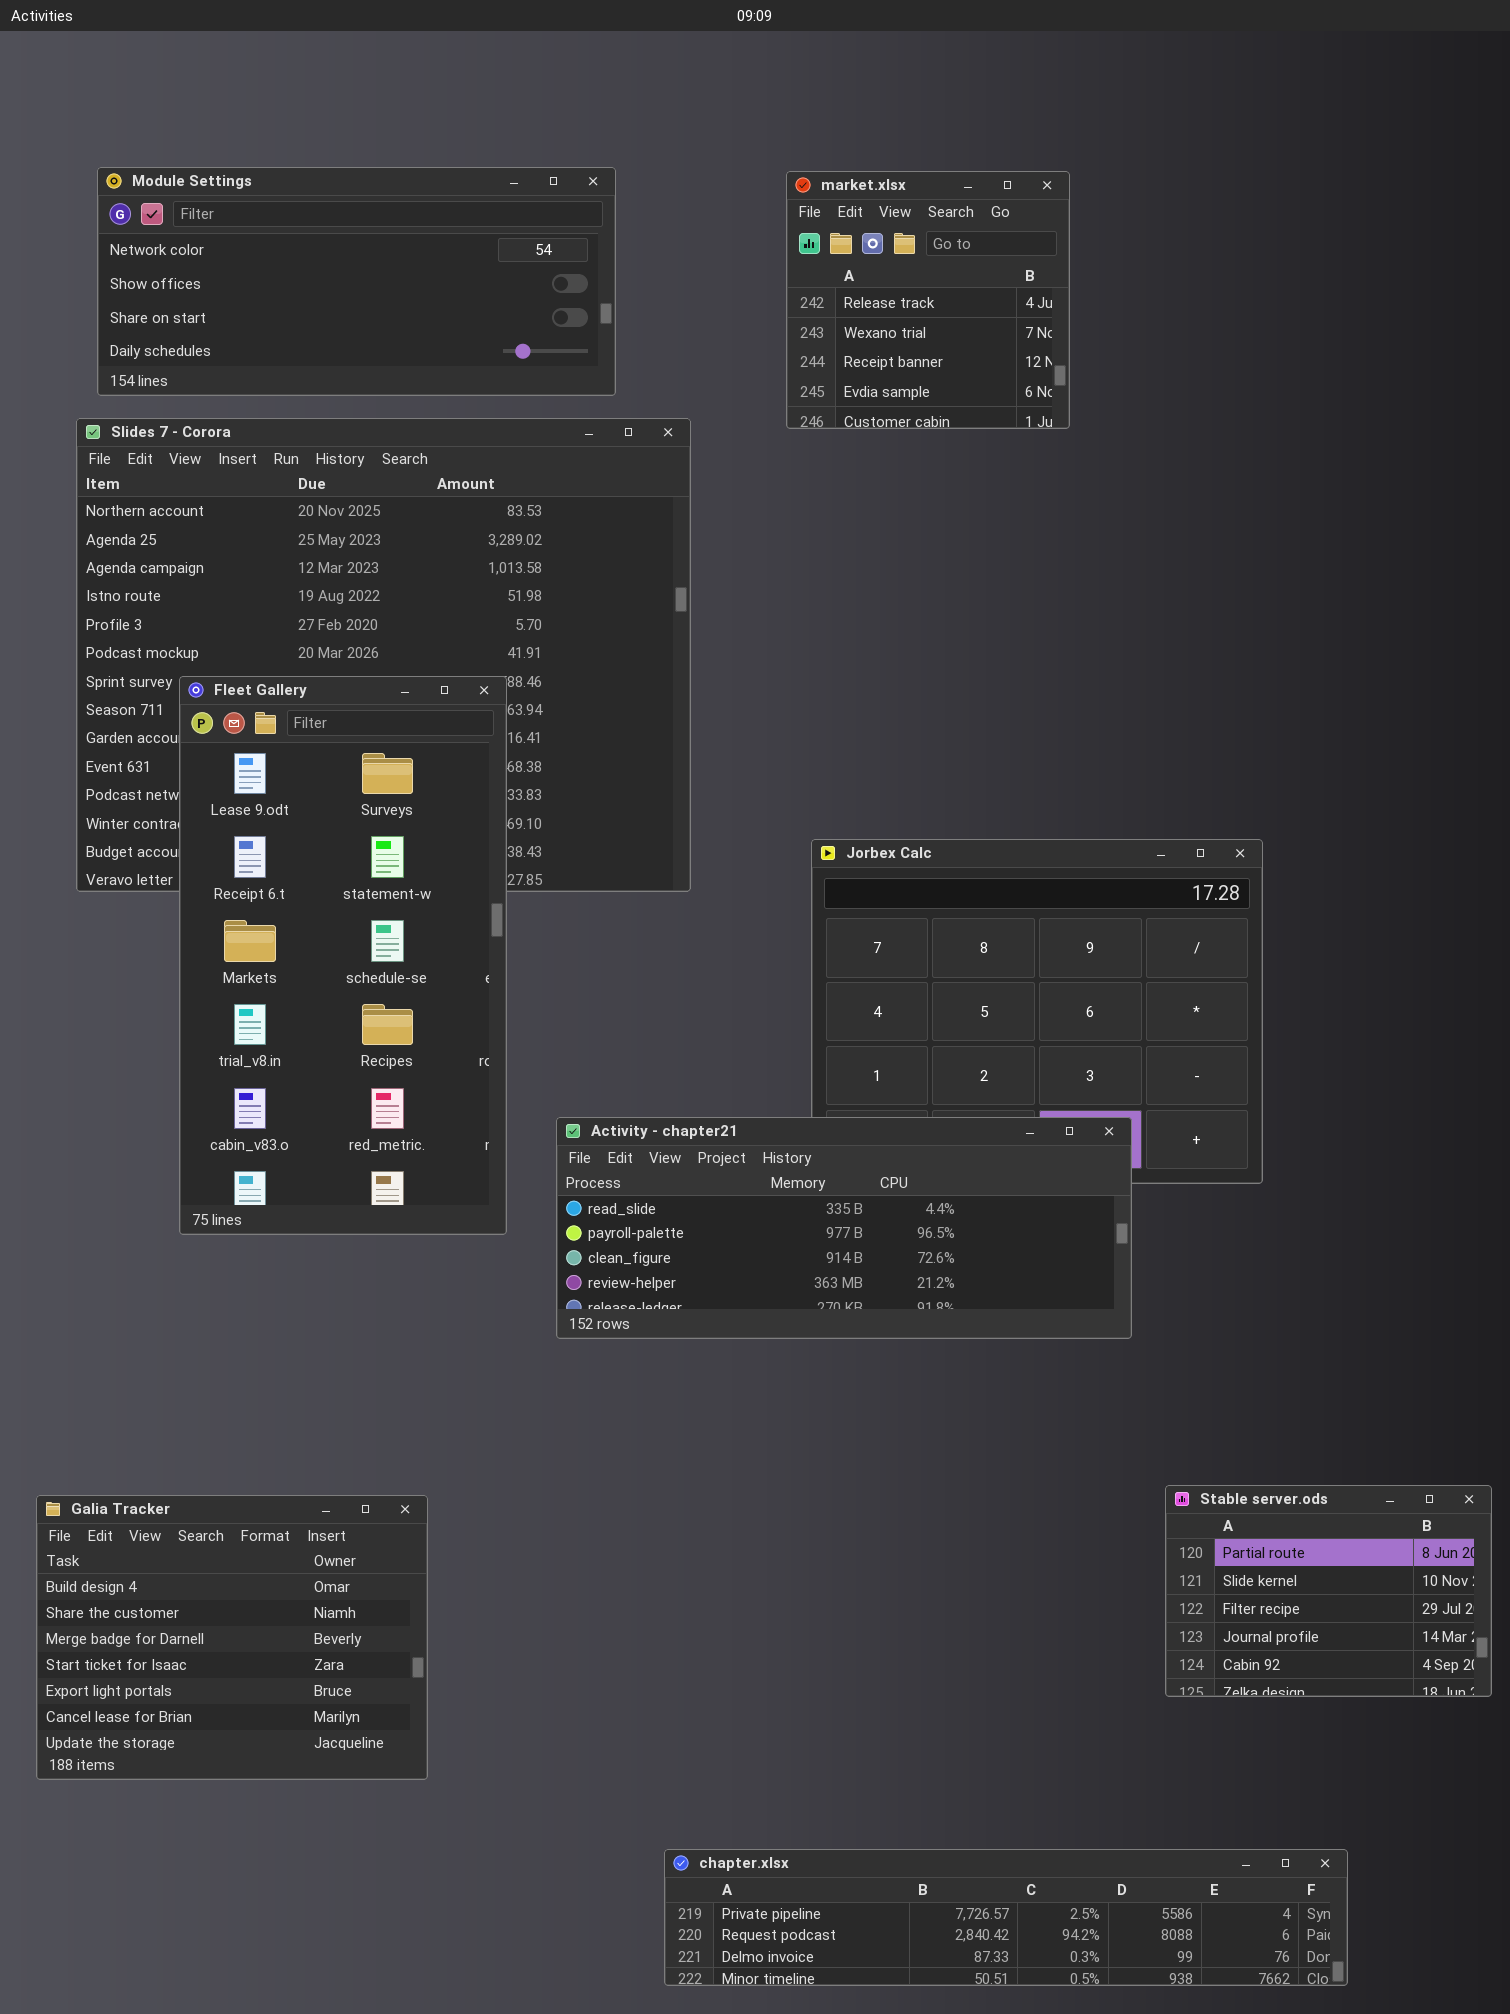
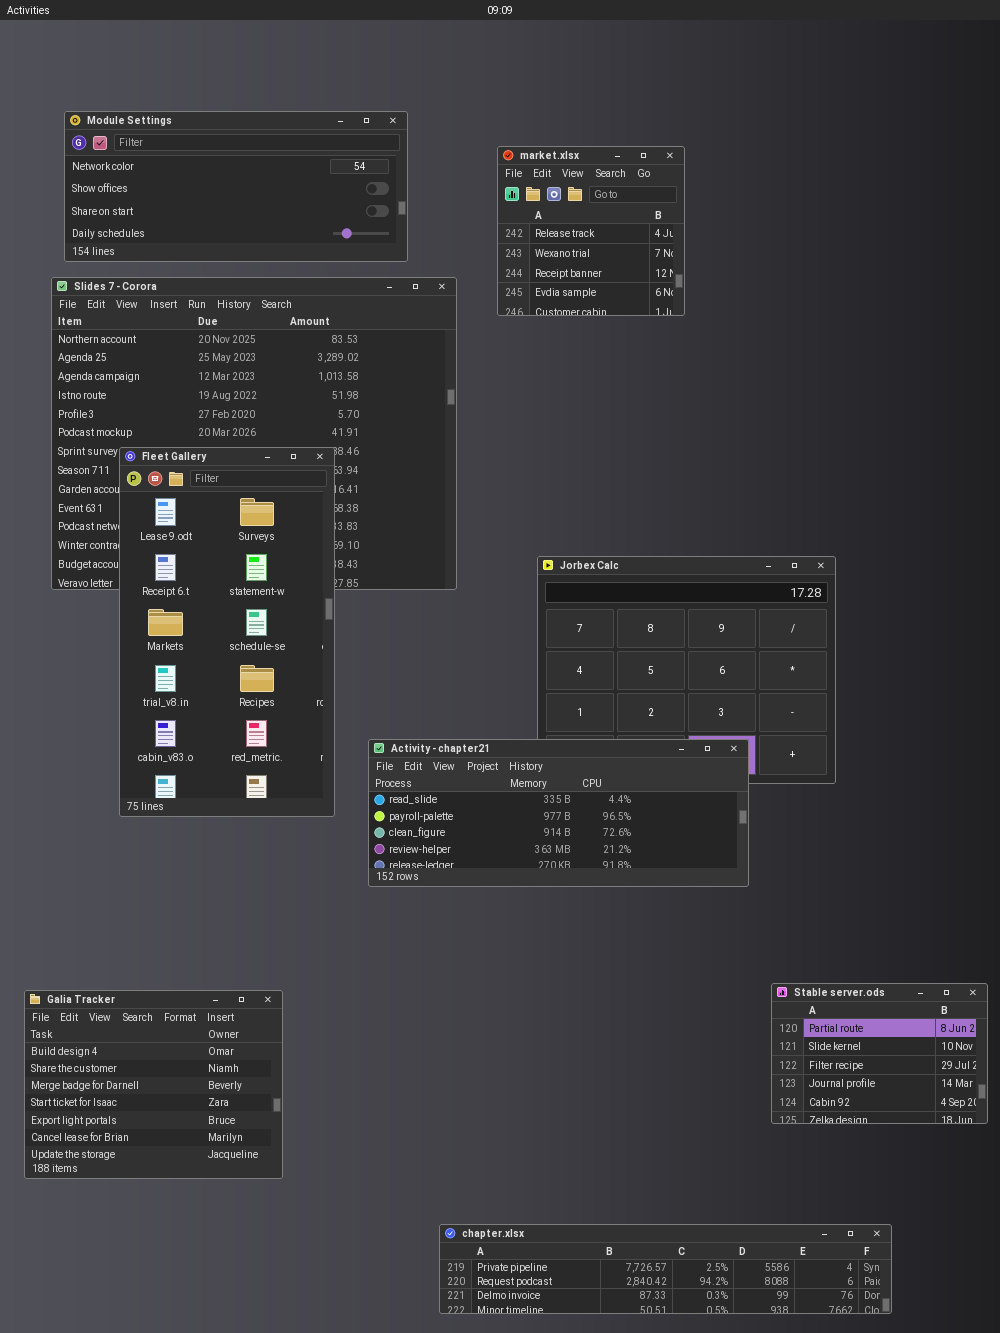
market.xlsx: [786,171,1070,429] -> [497,146,685,316], moved

